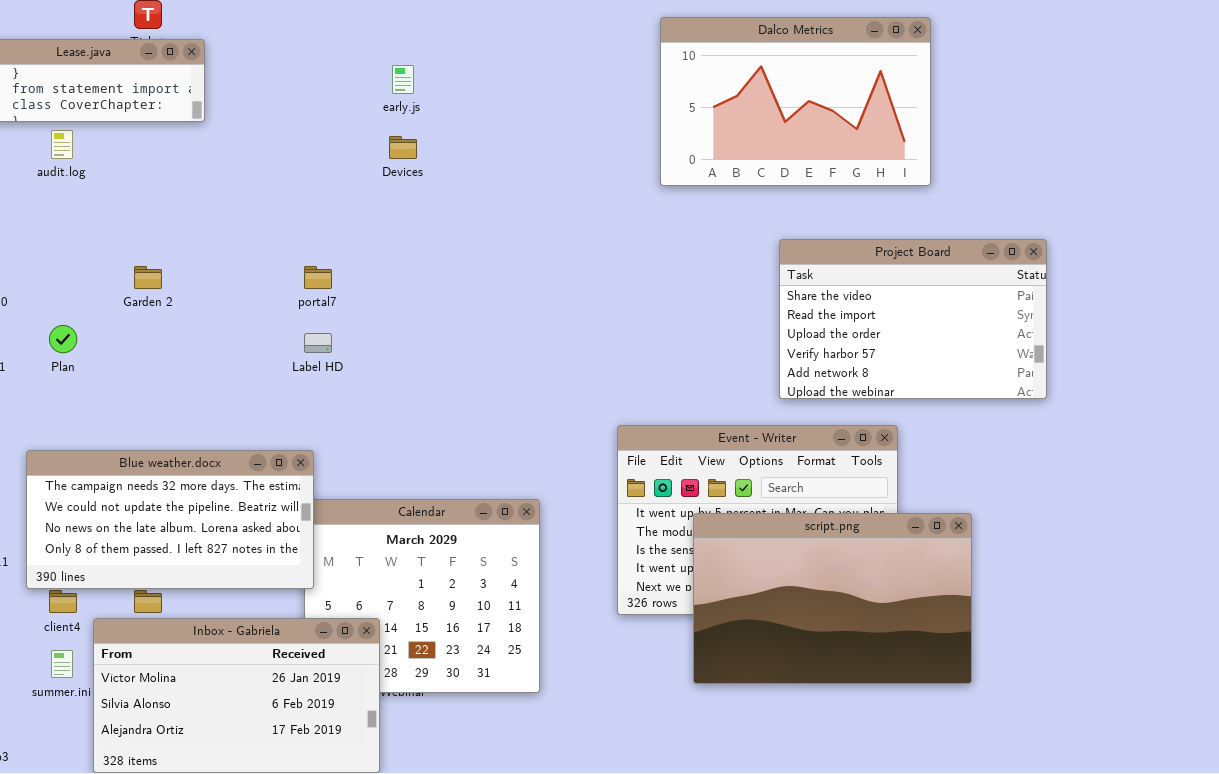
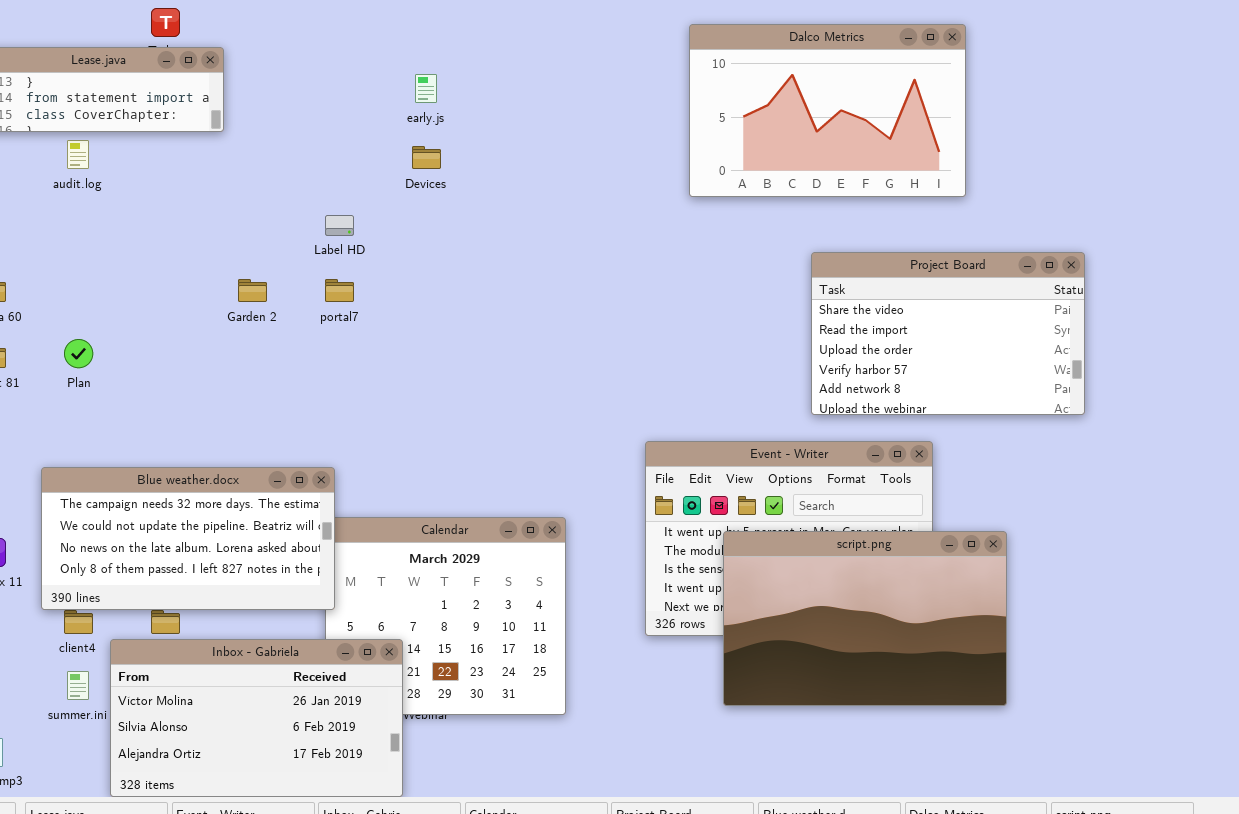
Garden 2: [134,266,162,289] -> [238,279,267,302], moved
Label HD: [304,333,332,353] -> [325,215,354,236], moved

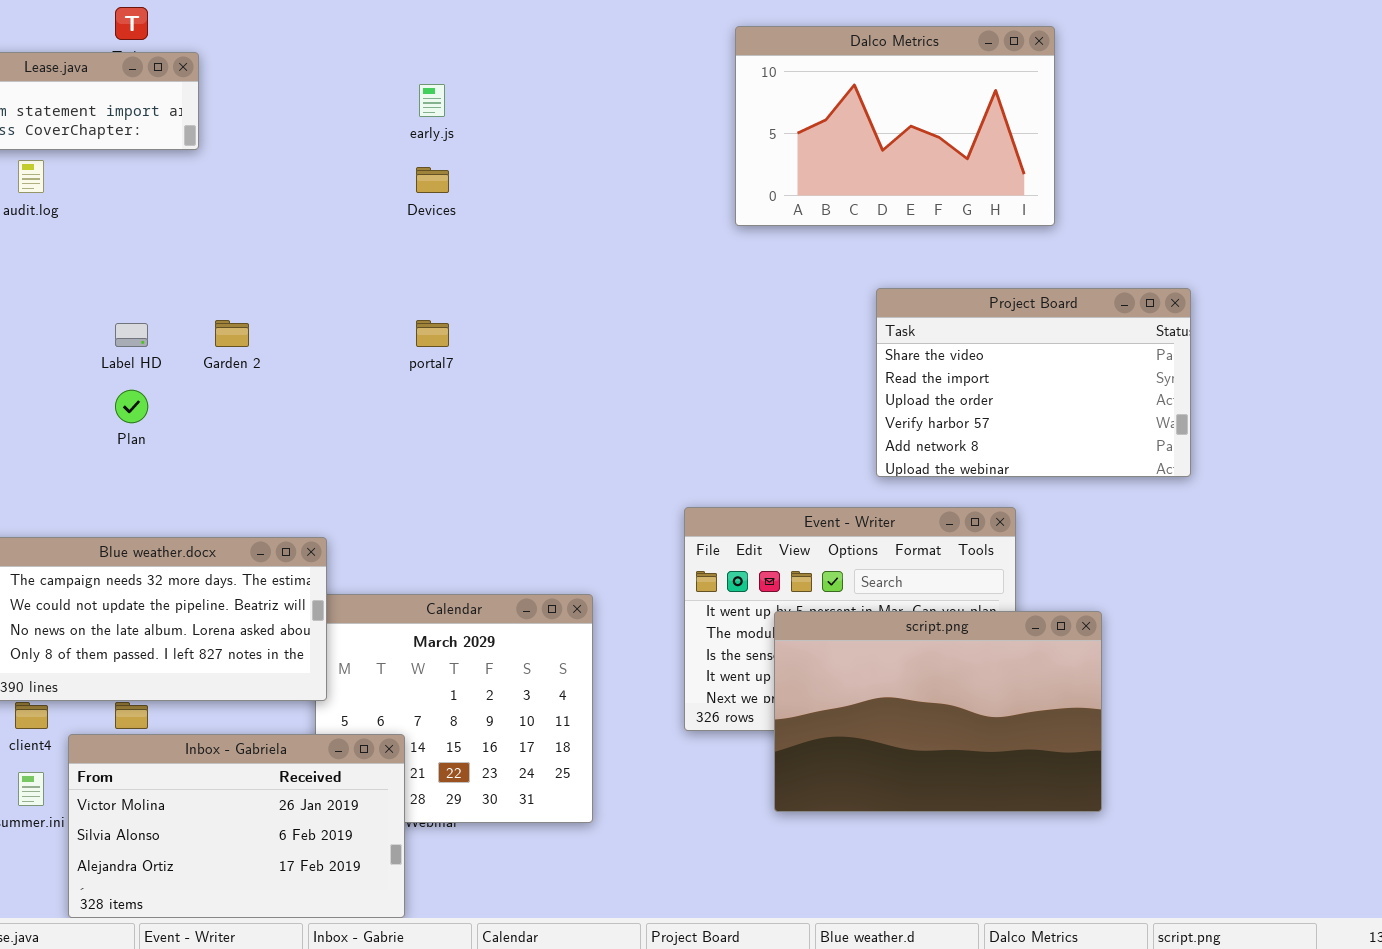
Label HD: [325,215,354,236] -> [115,323,148,347], moved
portal7: [325,279,354,302] -> [416,320,449,347], moved
Plan: [64,339,93,368] -> [115,390,148,423], moved

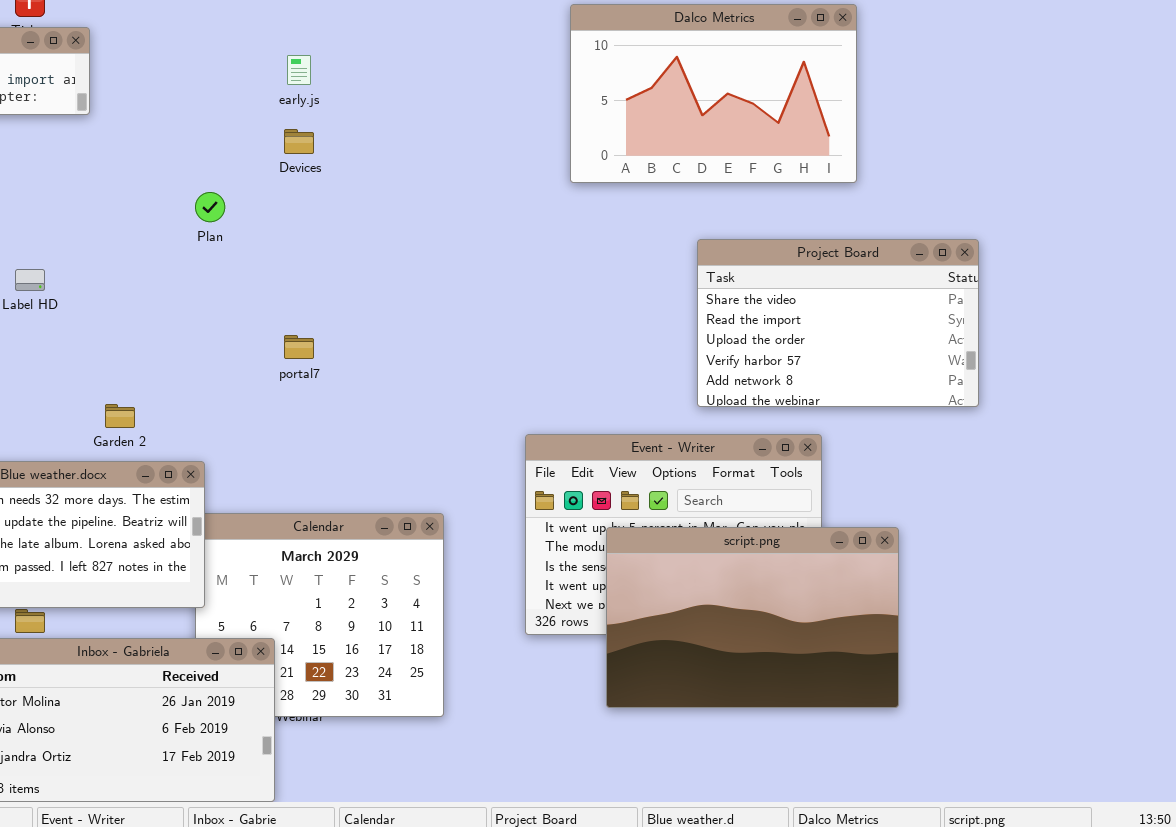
Garden 2: [215,320,249,347] -> [105,404,135,428], moved
portal7: [416,320,449,347] -> [284,335,314,359], moved
Plan: [115,390,148,423] -> [195,192,225,222], moved

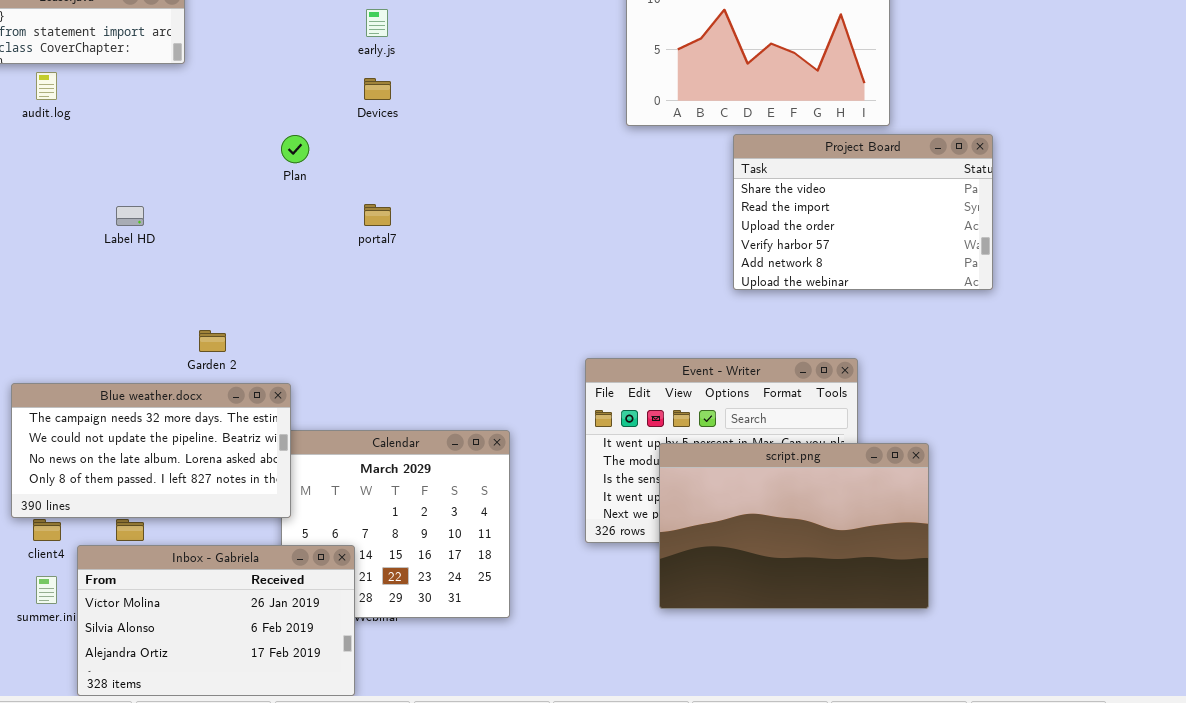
Project Board: [697,239,979,407] -> [733,134,993,290], moved
portal7: [284,335,314,359] -> [364,204,391,226], moved

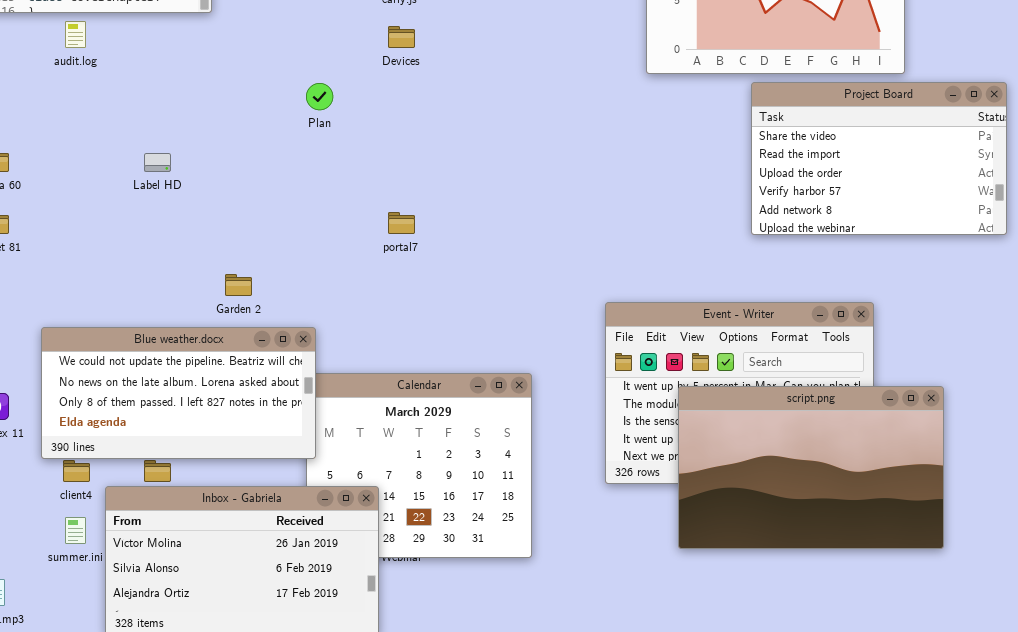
portal7: [364,204,391,226] -> [388,212,415,234], moved
Blue weather.docx: [11,383,291,518] -> [41,327,316,459], scrolled down 1 row

